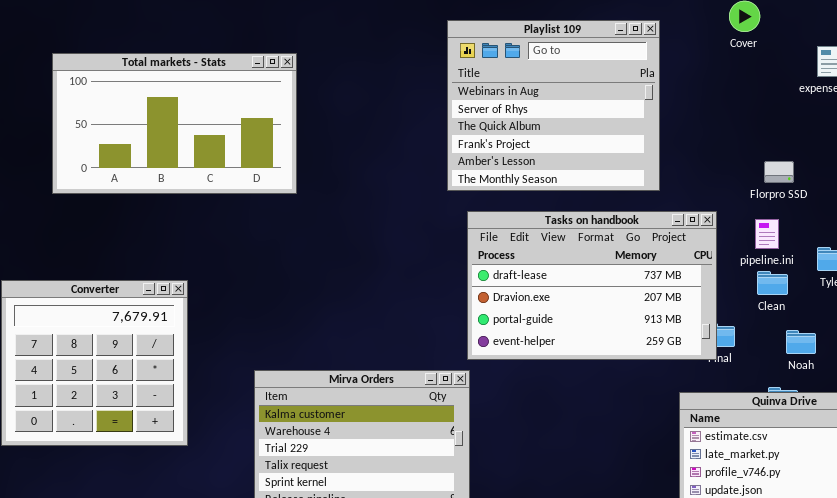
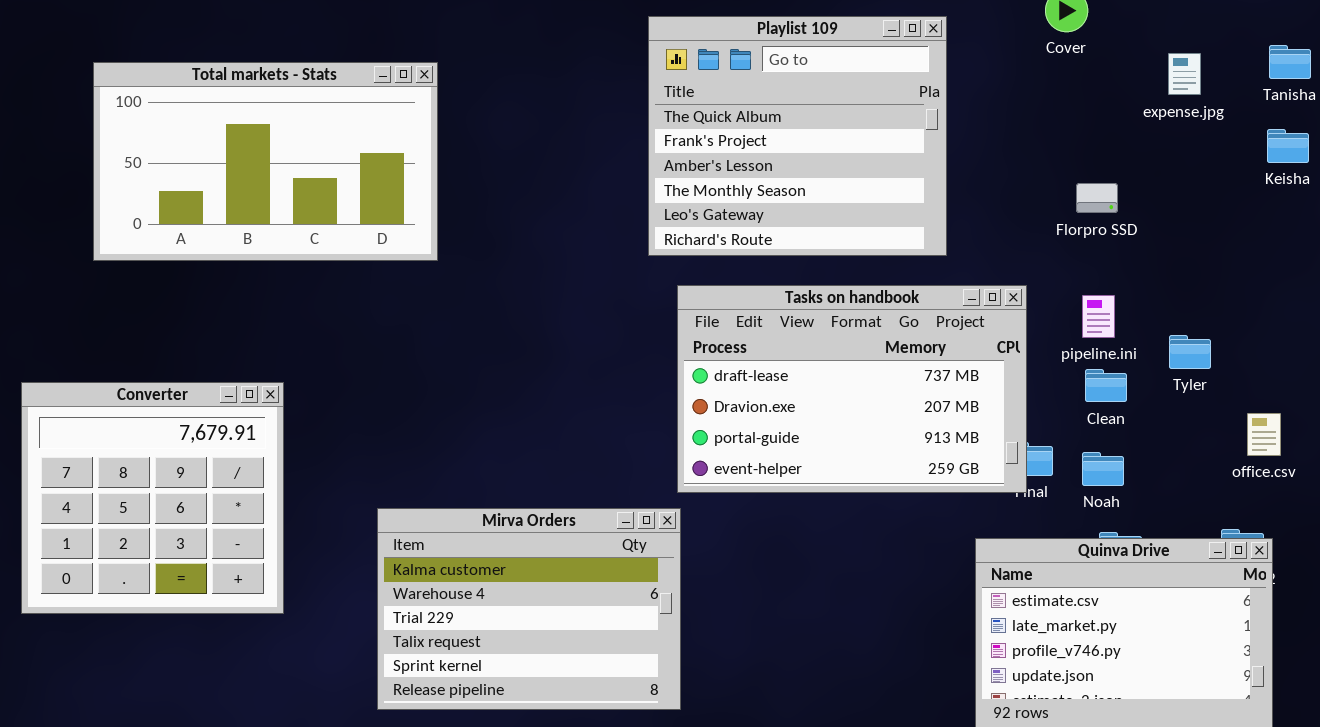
Playlist 109: [447,20,660,191] -> [648,16,947,256], scrolled down 2 rows
Florpro SSD: [764,161,794,183] -> [1076,183,1118,213], moved
Noah: [786,330,816,354] -> [1082,452,1124,486], moved

